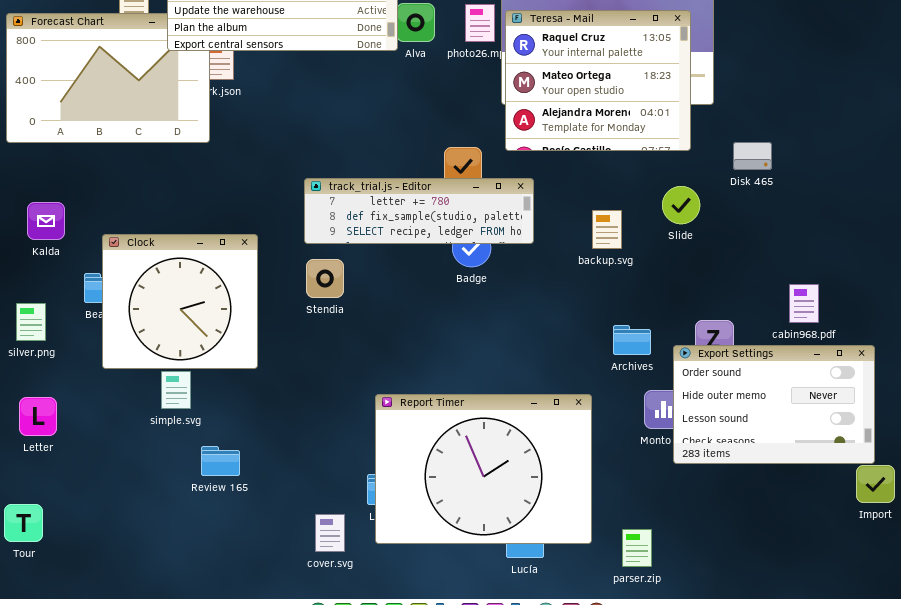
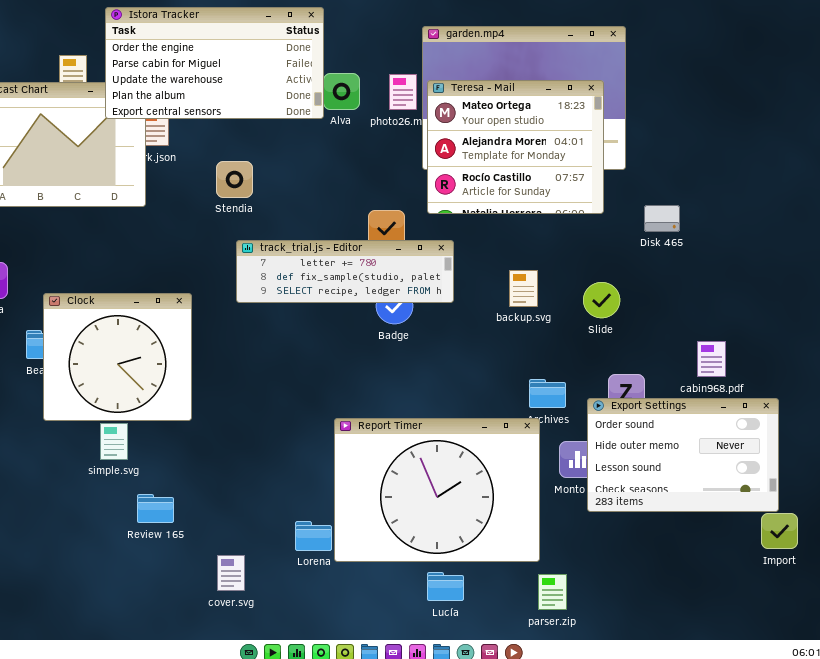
Teresa - Mail: [505,10,691,151] -> [427,80,604,214], scrolled down 1 row
Slide: [662,186,700,224] -> [583,282,620,318], moved
Stendia: [306,259,344,298] -> [216,161,253,198], moved
Report Timer: [375,394,592,544] -> [334,418,540,562], moved
cover.svg: [315,514,345,552] -> [217,555,245,591], moved

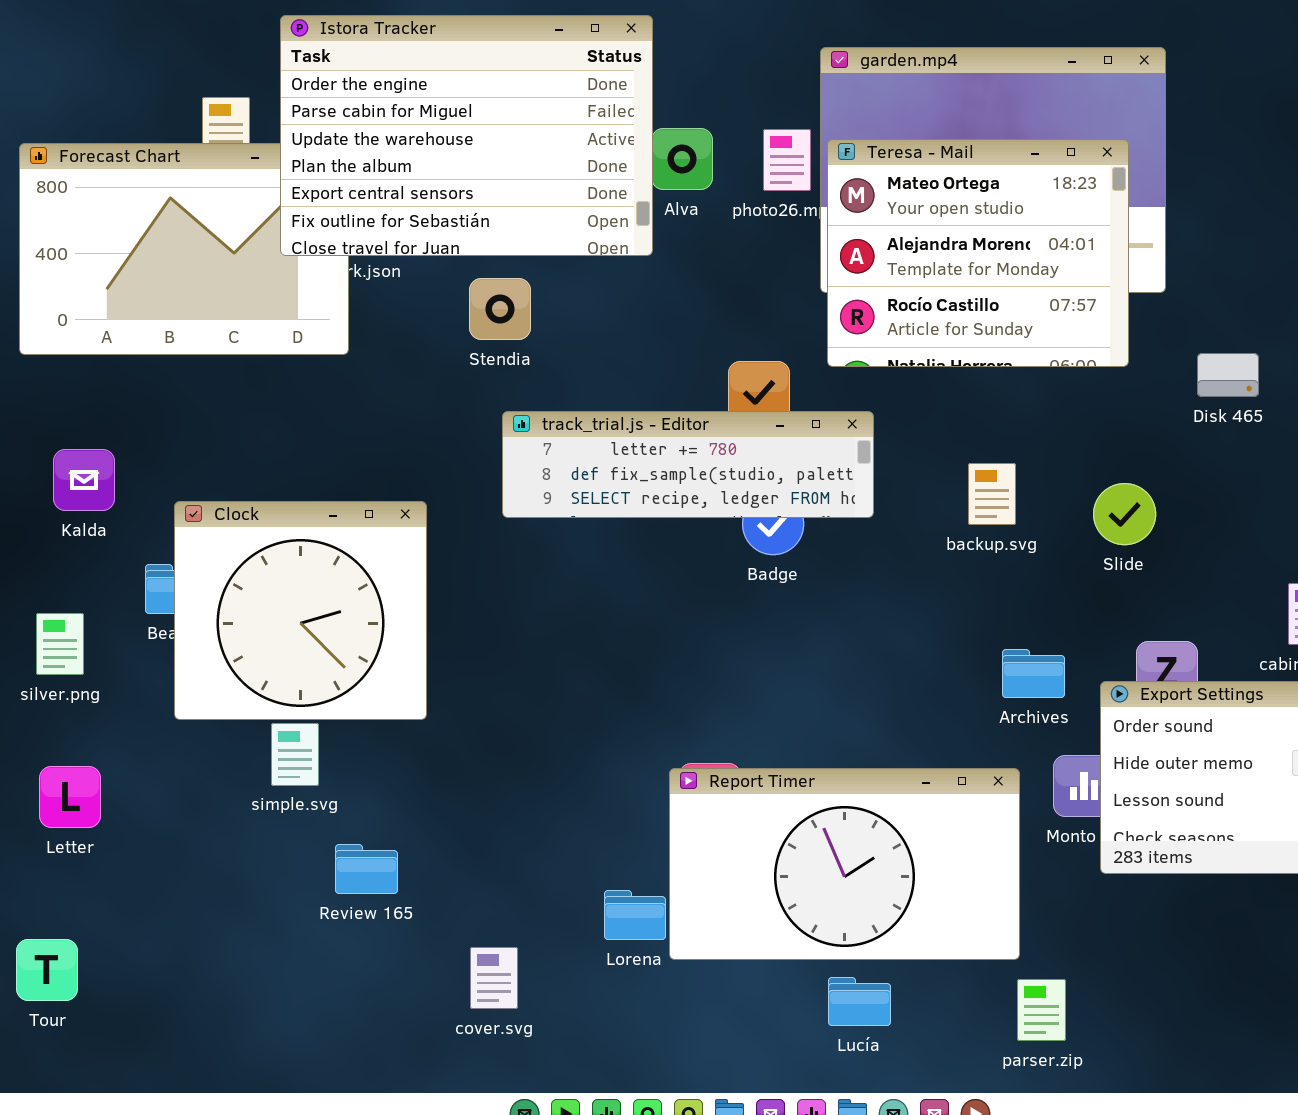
Istora Tracker: [105,7,324,119] -> [280,15,653,256], resized
Report Timer: [334,418,540,562] -> [669,768,1020,960], resized

